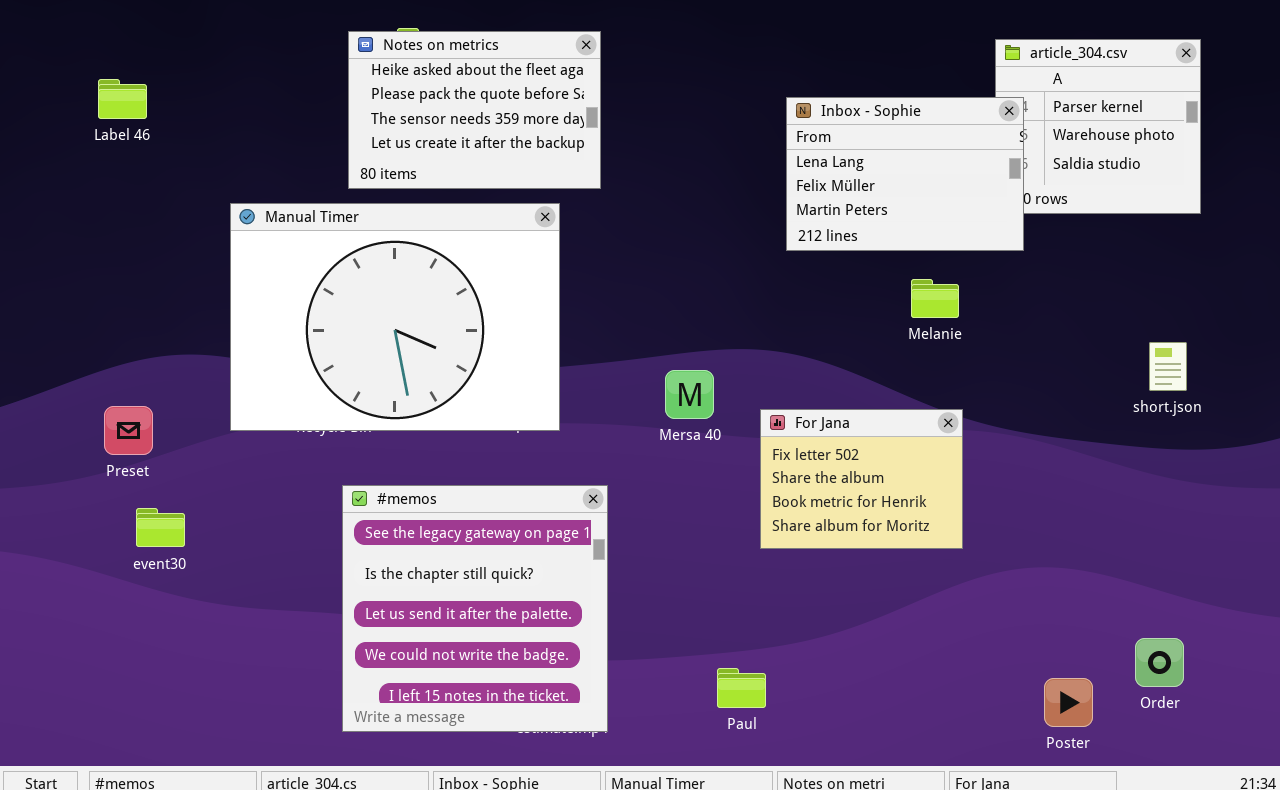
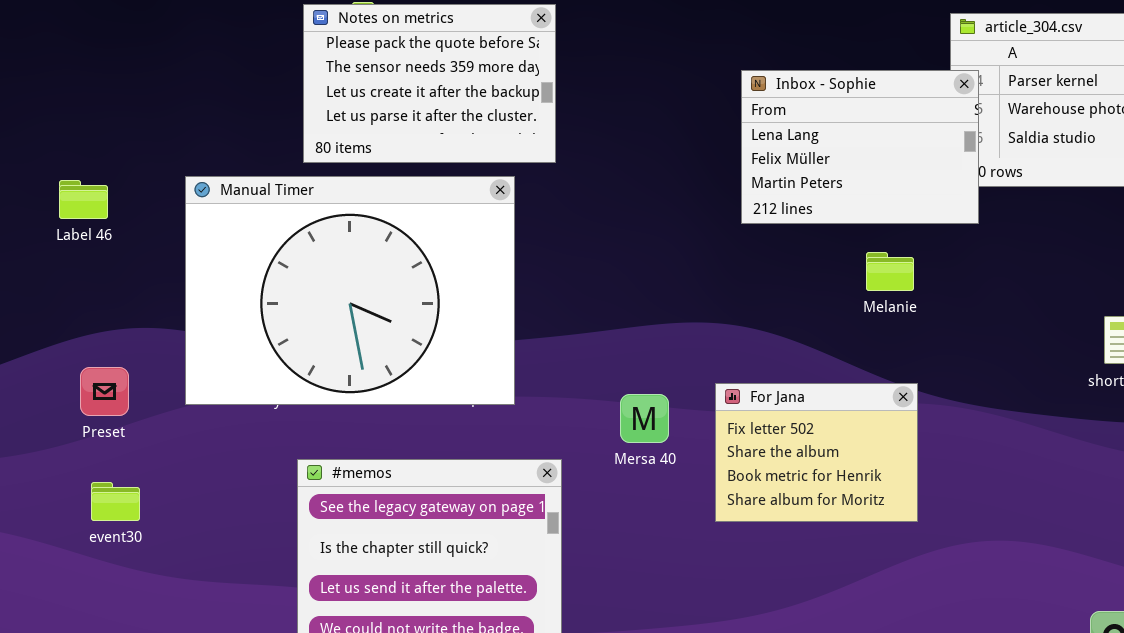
Notes on metrics: [348,31,601,189] -> [303,4,556,163], scrolled down 1 row
Label 46: [98,79,147,119] -> [59,180,108,219], moved
Mersa 40: [665,370,714,419] -> [620,394,669,443], moved
Preset: [104,406,153,455] -> [80,367,129,416], moved

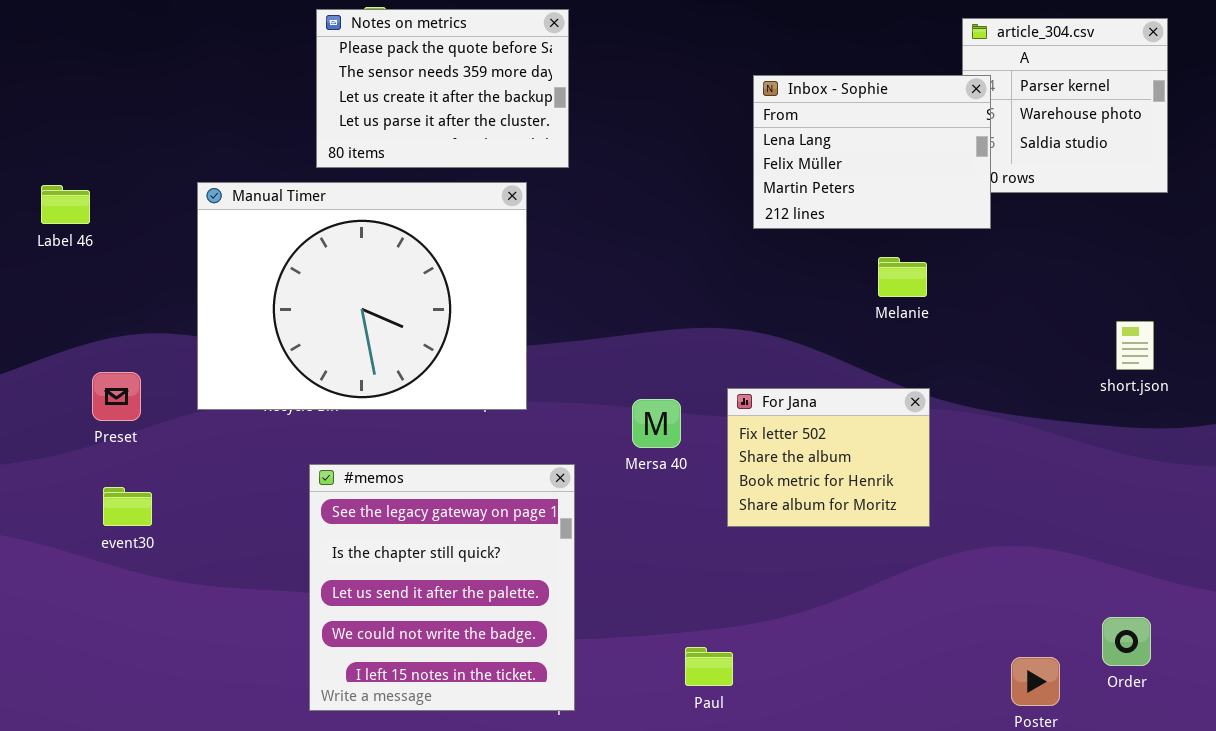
Label 46: [59,180,108,219] -> [41,185,90,224], moved

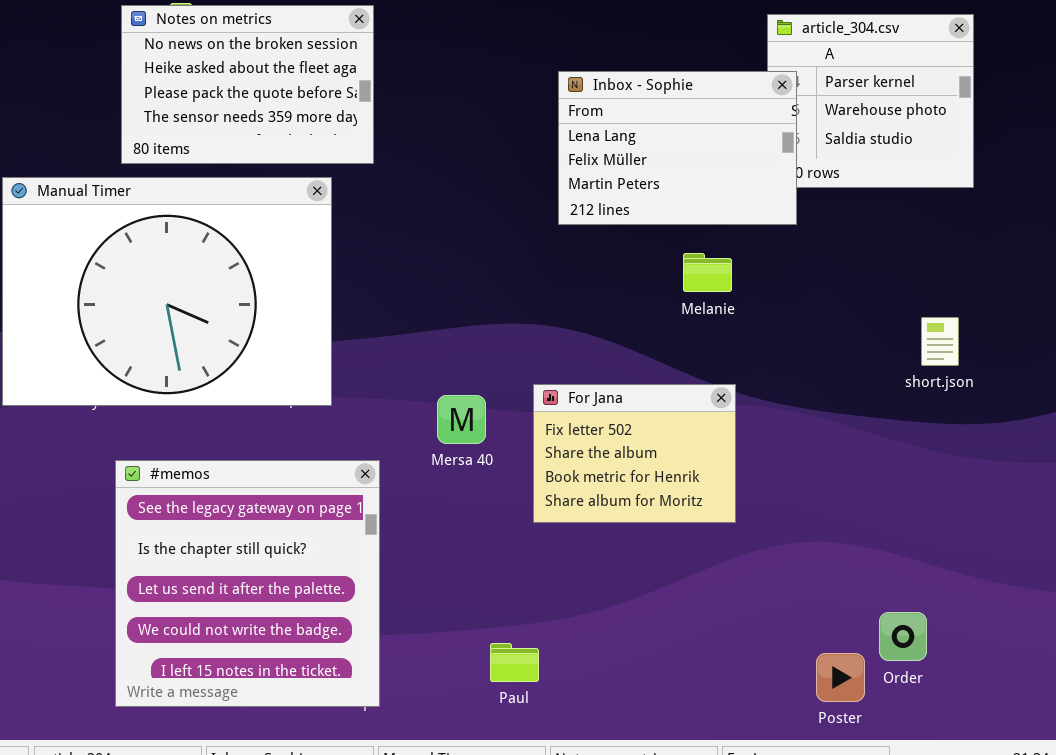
Notes on metrics: [316,9,569,168] -> [121,5,374,164], scrolled up 2 rows
Order: [1102,617,1151,666] -> [879,612,927,661], moved

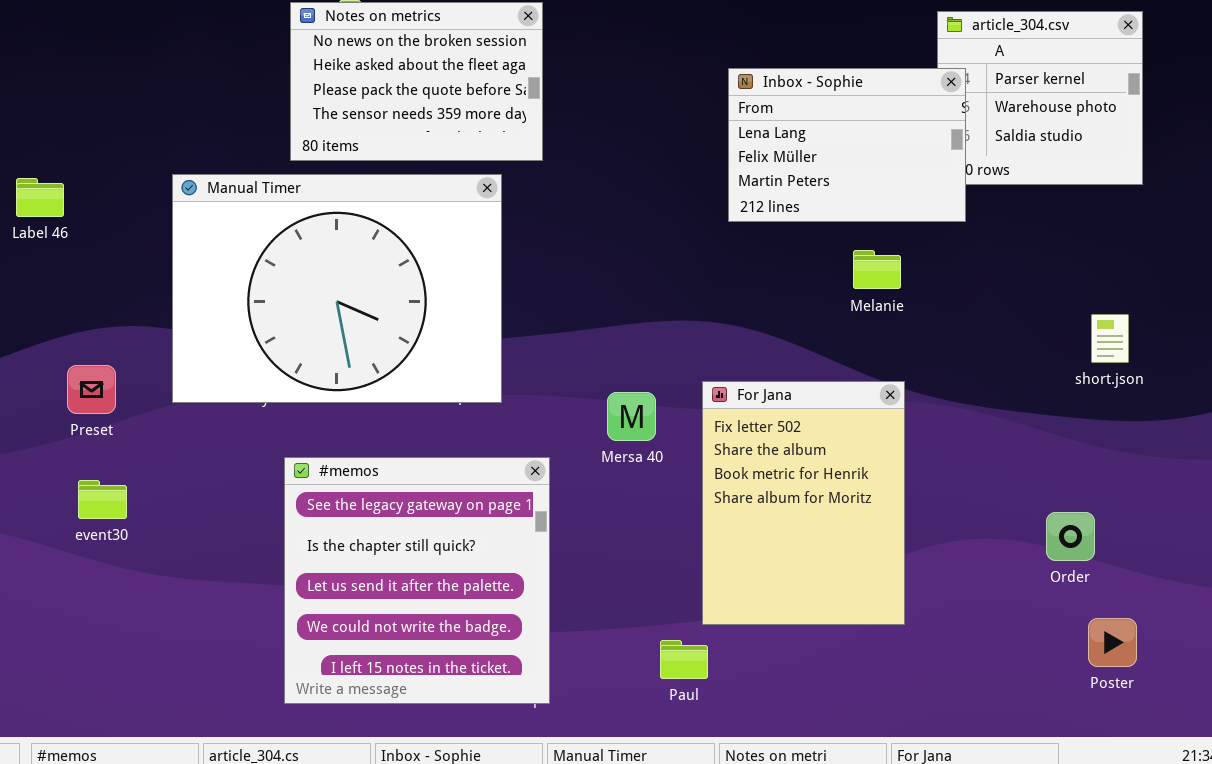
For Jana: [533,384,736,523] -> [702,381,905,625], resized
Order: [879,612,927,661] -> [1046,512,1095,561], moved
Poster: [816,653,865,702] -> [1088,618,1137,667], moved

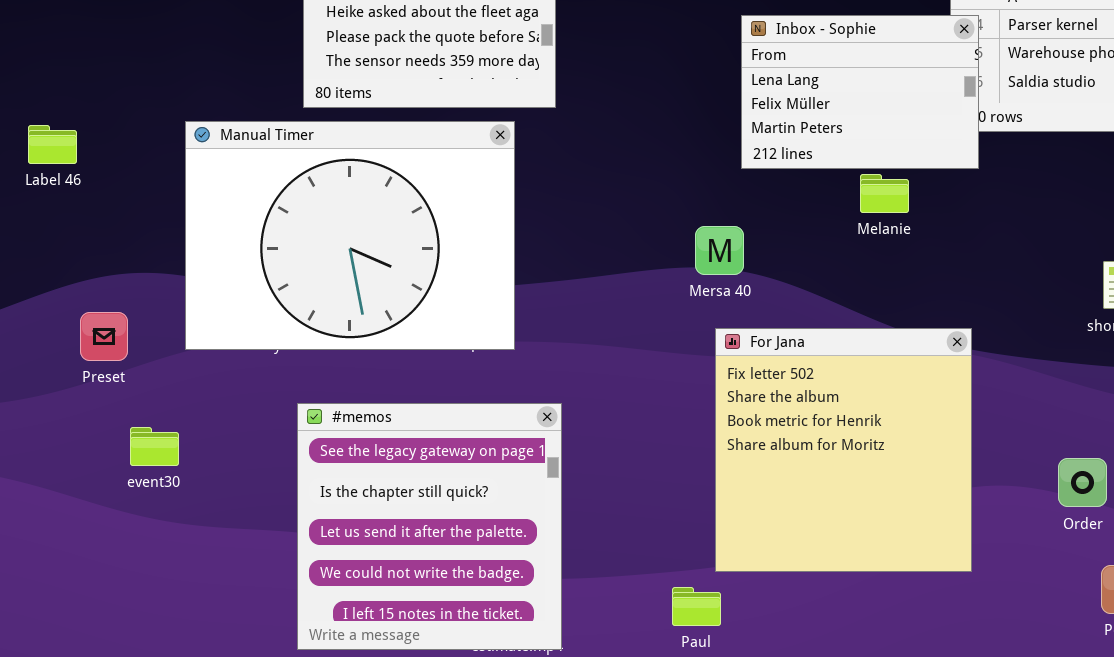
Melanie: [853,250,901,289] -> [860,174,909,213], moved
For Jana: [702,381,905,625] -> [715,328,972,572], resized
Mersa 40: [607,392,656,441] -> [695,226,744,275], moved
event30: [78,480,127,519] -> [130,427,179,466], moved

